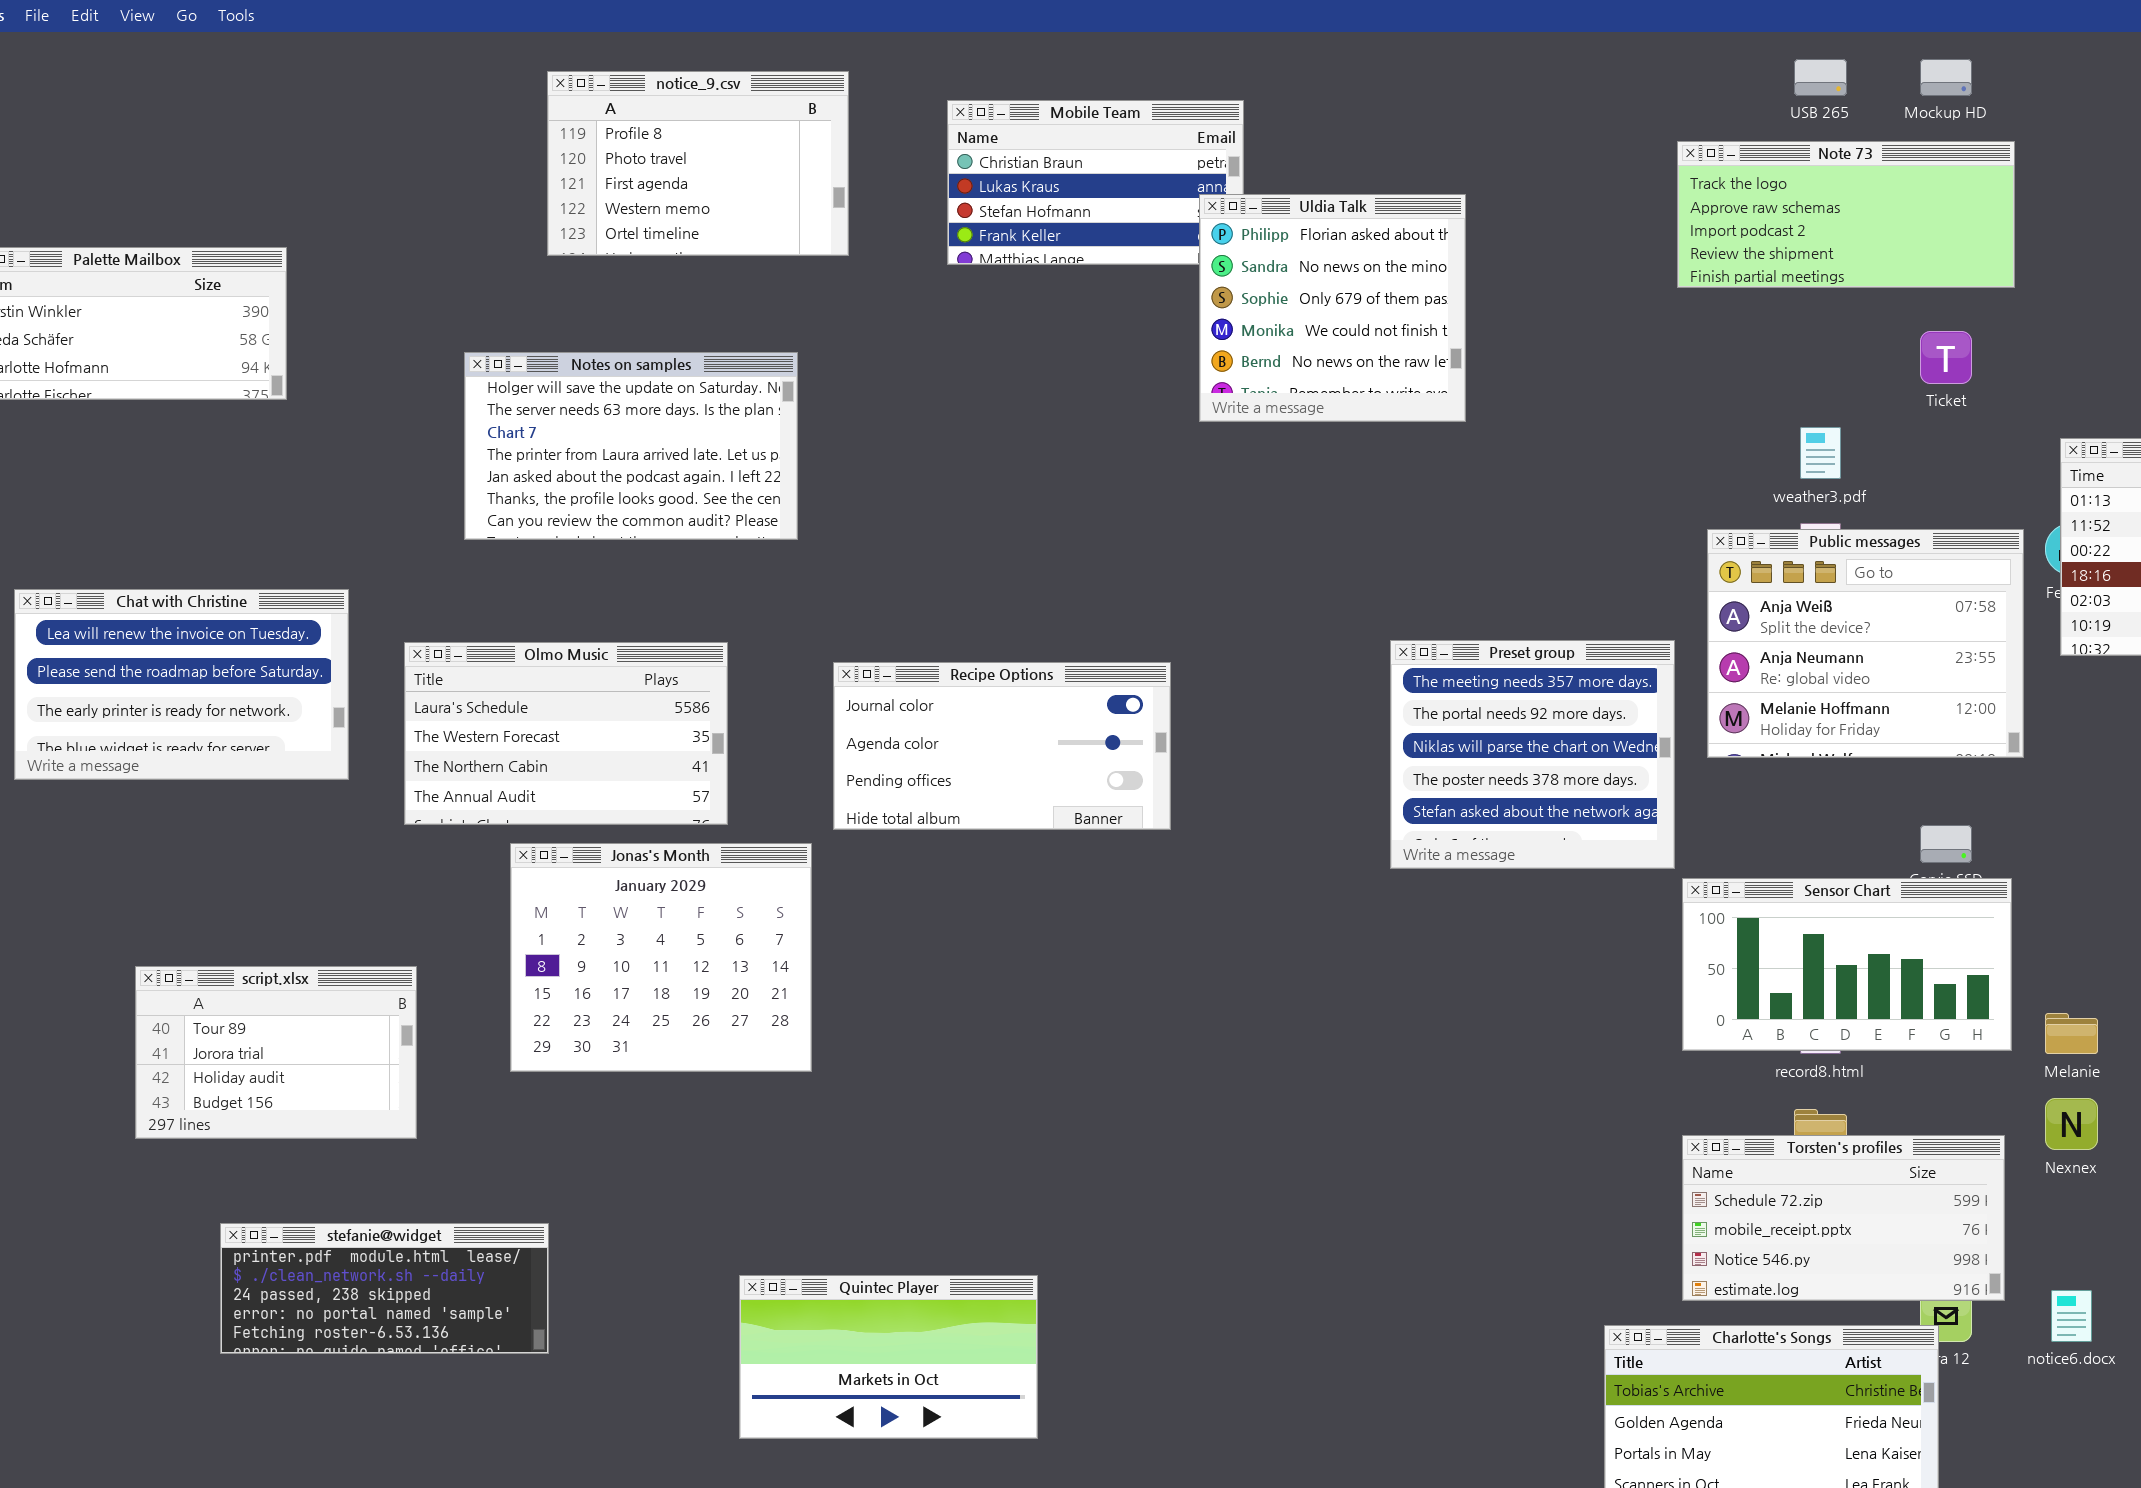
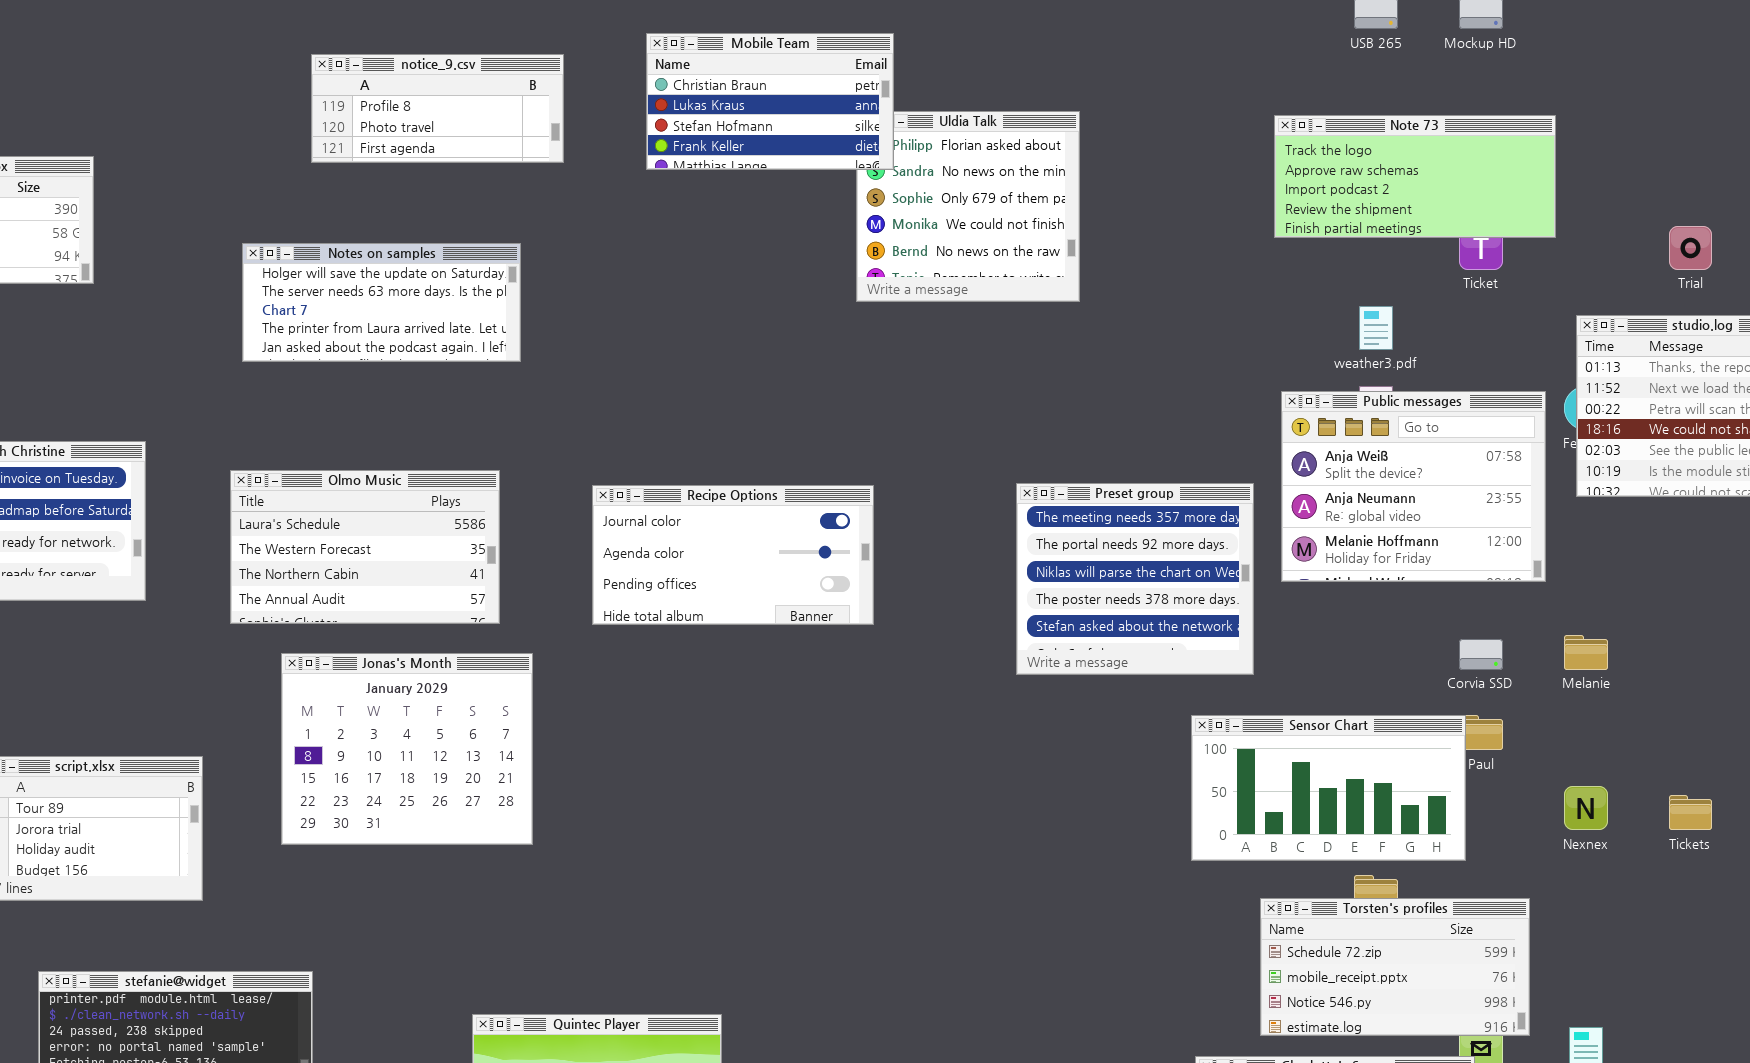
notice_9.csv: [547,71,849,256] -> [311,54,564,163], resized
Mobile Team: [947,100,1244,265] -> [646,33,894,170], raised
Note 73: [1677,141,2015,288] -> [1274,115,1556,238], moved
Notes on samples: [464,352,798,540] -> [242,243,521,362], resized
Olmo Music: [404,642,728,825] -> [230,470,500,624], moved
Recipe Options: [833,662,1171,830] -> [592,485,874,625], moved
Sensor Chart: [1682,878,2012,1051] -> [1191,715,1466,861], moved
Melanie: [2045,1013,2098,1054] -> [1564,635,1608,670], moved
Nexnex: [2045,1098,2098,1150] -> [1564,786,1608,830], moved

